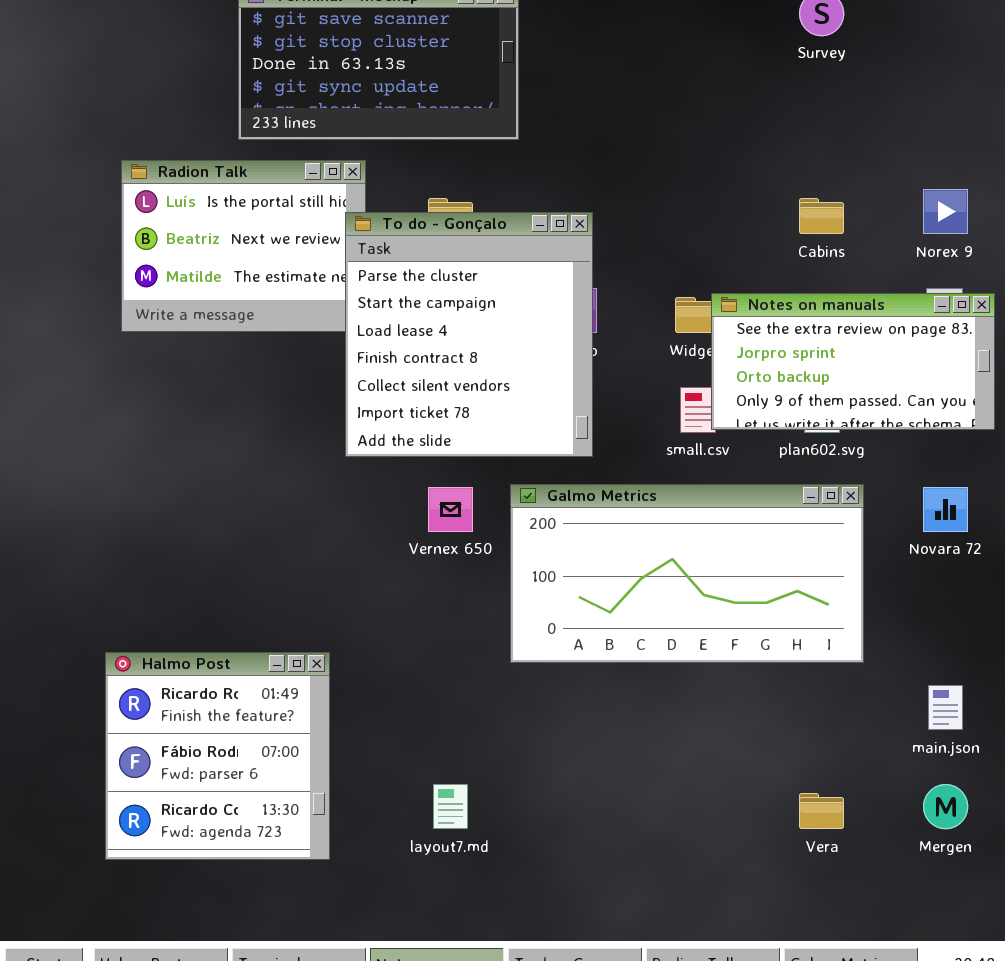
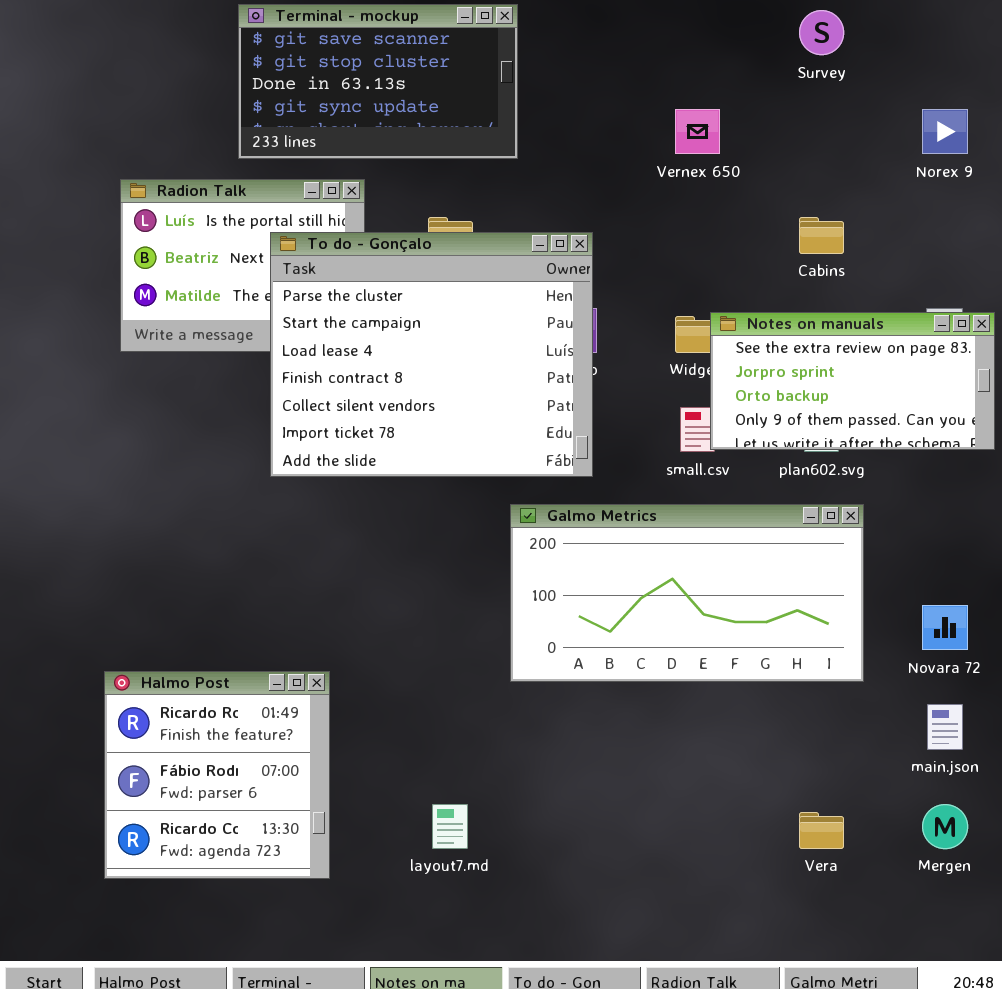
Norex 9: [923,189,968,234] -> [922,109,968,154], moved
To do - Gonçalo: [345,212,593,457] -> [270,232,593,477], resized
Vernex 650: [428,487,473,532] -> [675,109,720,154], moved
Novara 72: [923,487,968,532] -> [922,605,968,650], moved

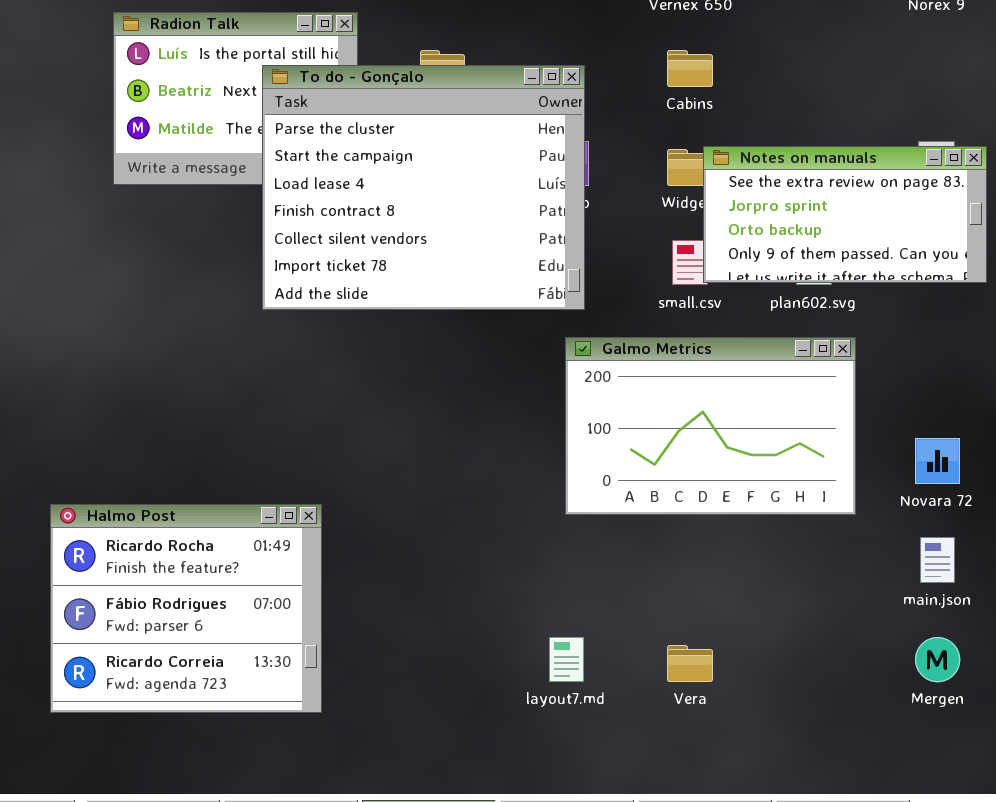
Cabins: [799,217,844,254] -> [667,50,713,87], moved
Galmo Metrics: [510,504,864,682] -> [565,337,856,515], resized
Halmo Post: [104,671,330,879] -> [50,504,322,713], resized
layout7.md: [432,804,468,849] -> [549,637,584,682], moved
Vera: [799,812,844,849] -> [667,645,713,682], moved

